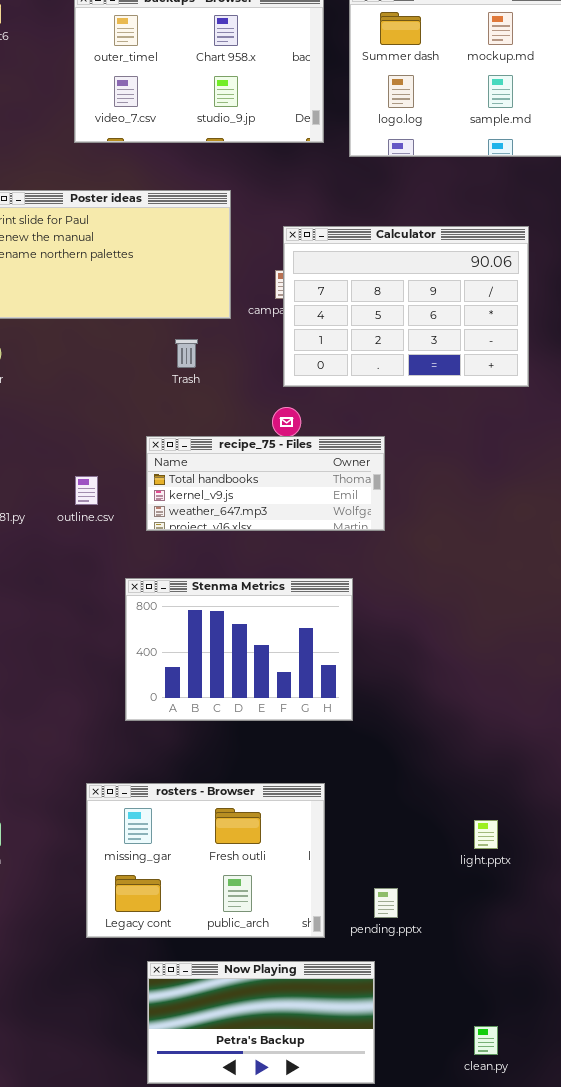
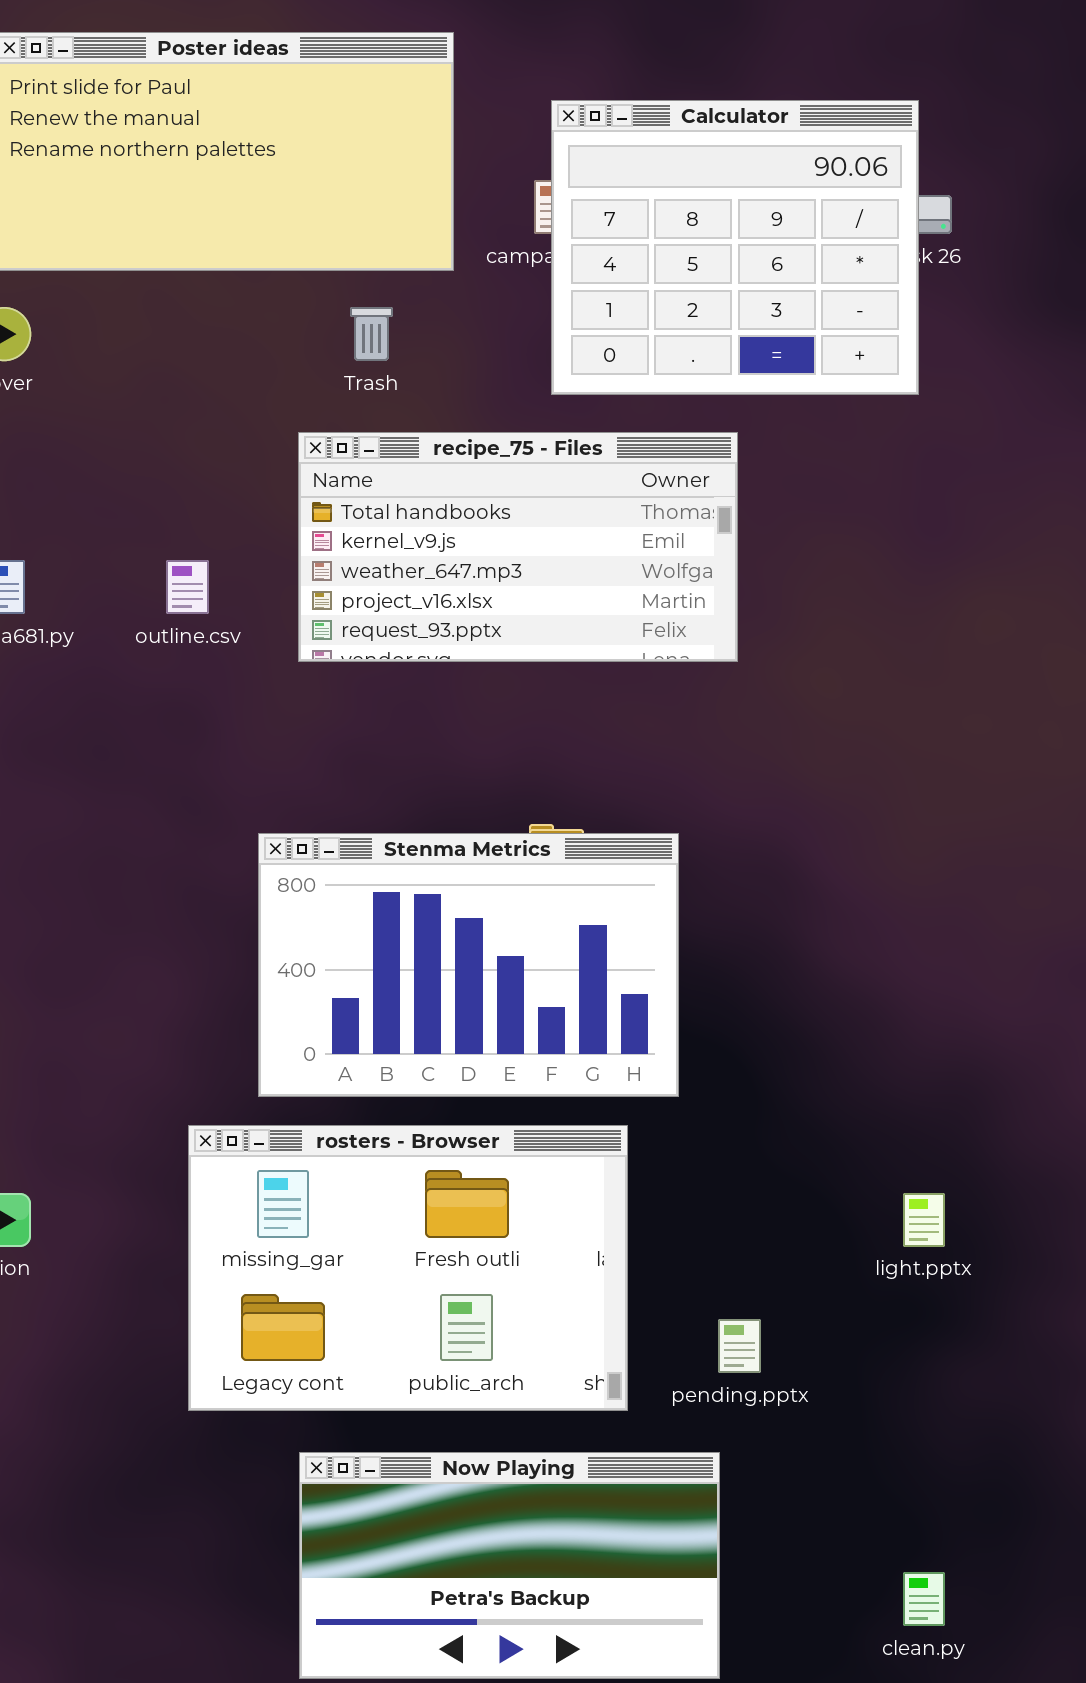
Calculator: [283,226,529,387] -> [551,100,919,395], resized
recipe_75 - Files: [146,436,385,531] -> [298,432,738,662], resized
Stenma Metrics: [125,578,353,721] -> [258,833,679,1097], moved

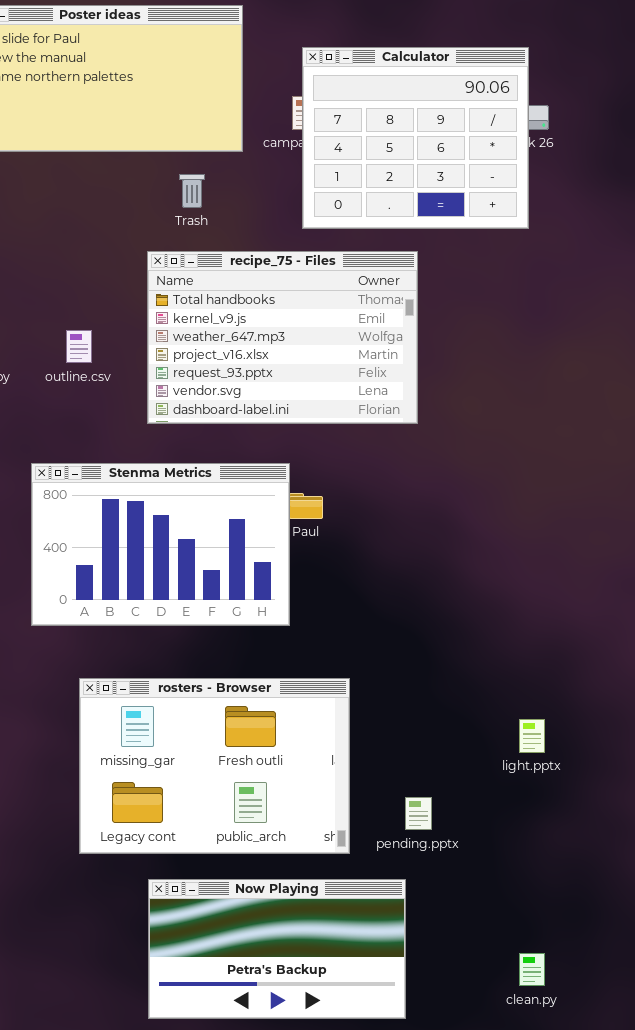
recipe_75 - Files: [298,432,738,662] -> [147,251,418,424], resized
Stenma Metrics: [258,833,679,1097] -> [31,463,290,626], moved

